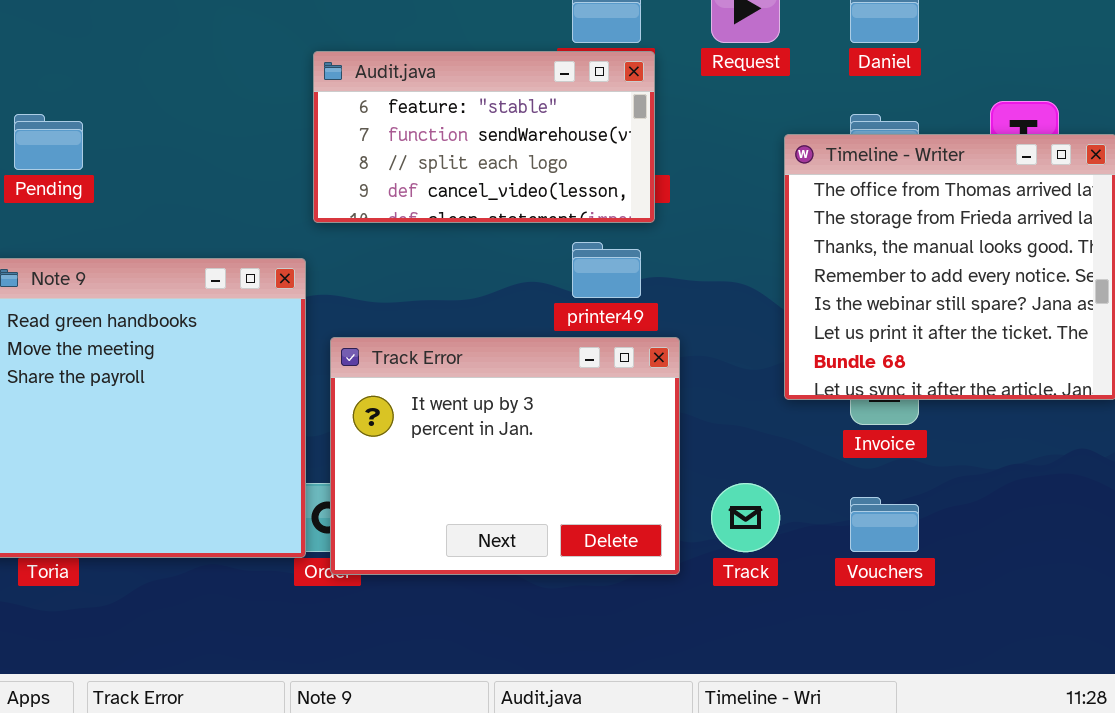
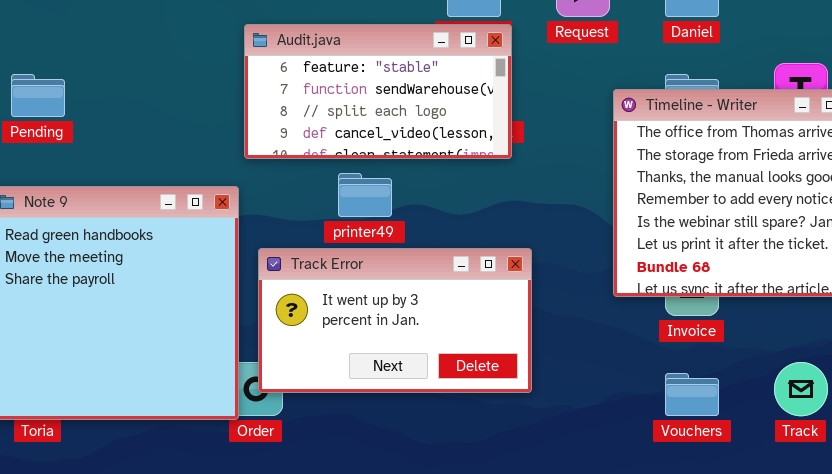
printer49: [572,242,641,298] -> [338,173,392,217], moved
Track Error: [330,337,680,575] -> [258,248,532,393], resized
Track: [711,483,780,552] -> [774,362,828,416], moved

